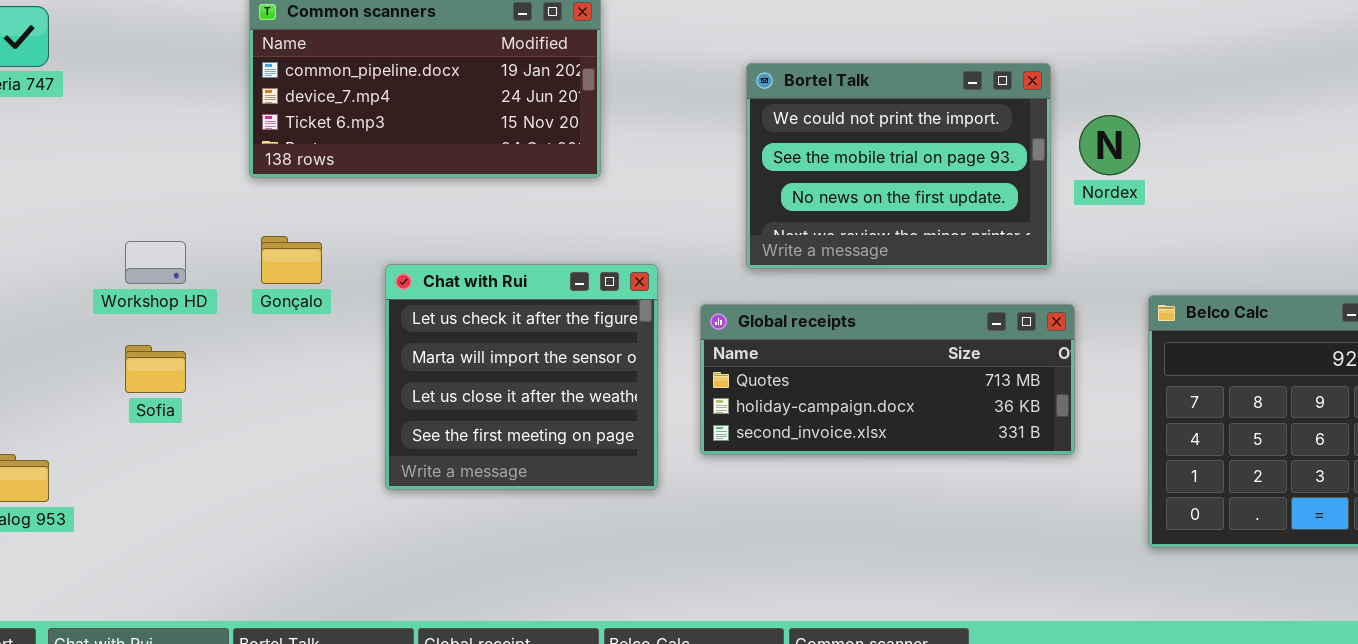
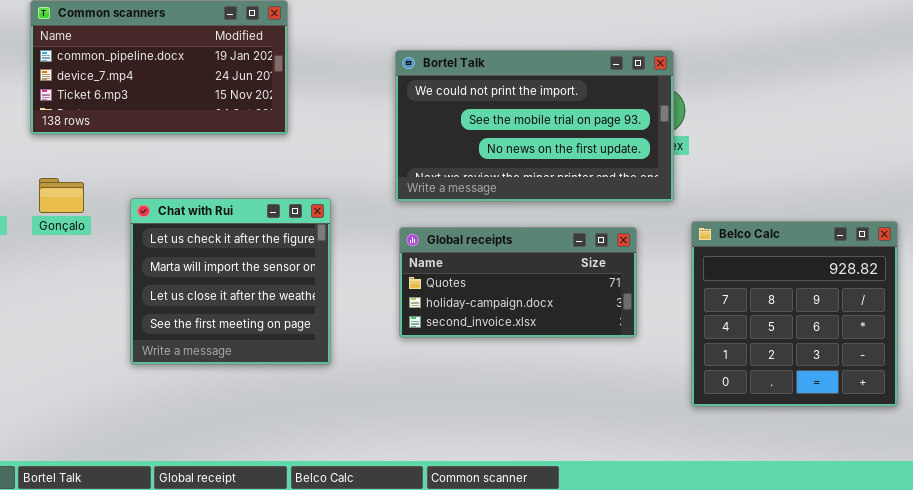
Bortel Talk: [746,63,1051,269] -> [395,50,674,202], resized
Global receipts: [700,304,1075,455] -> [399,227,637,338], resized

